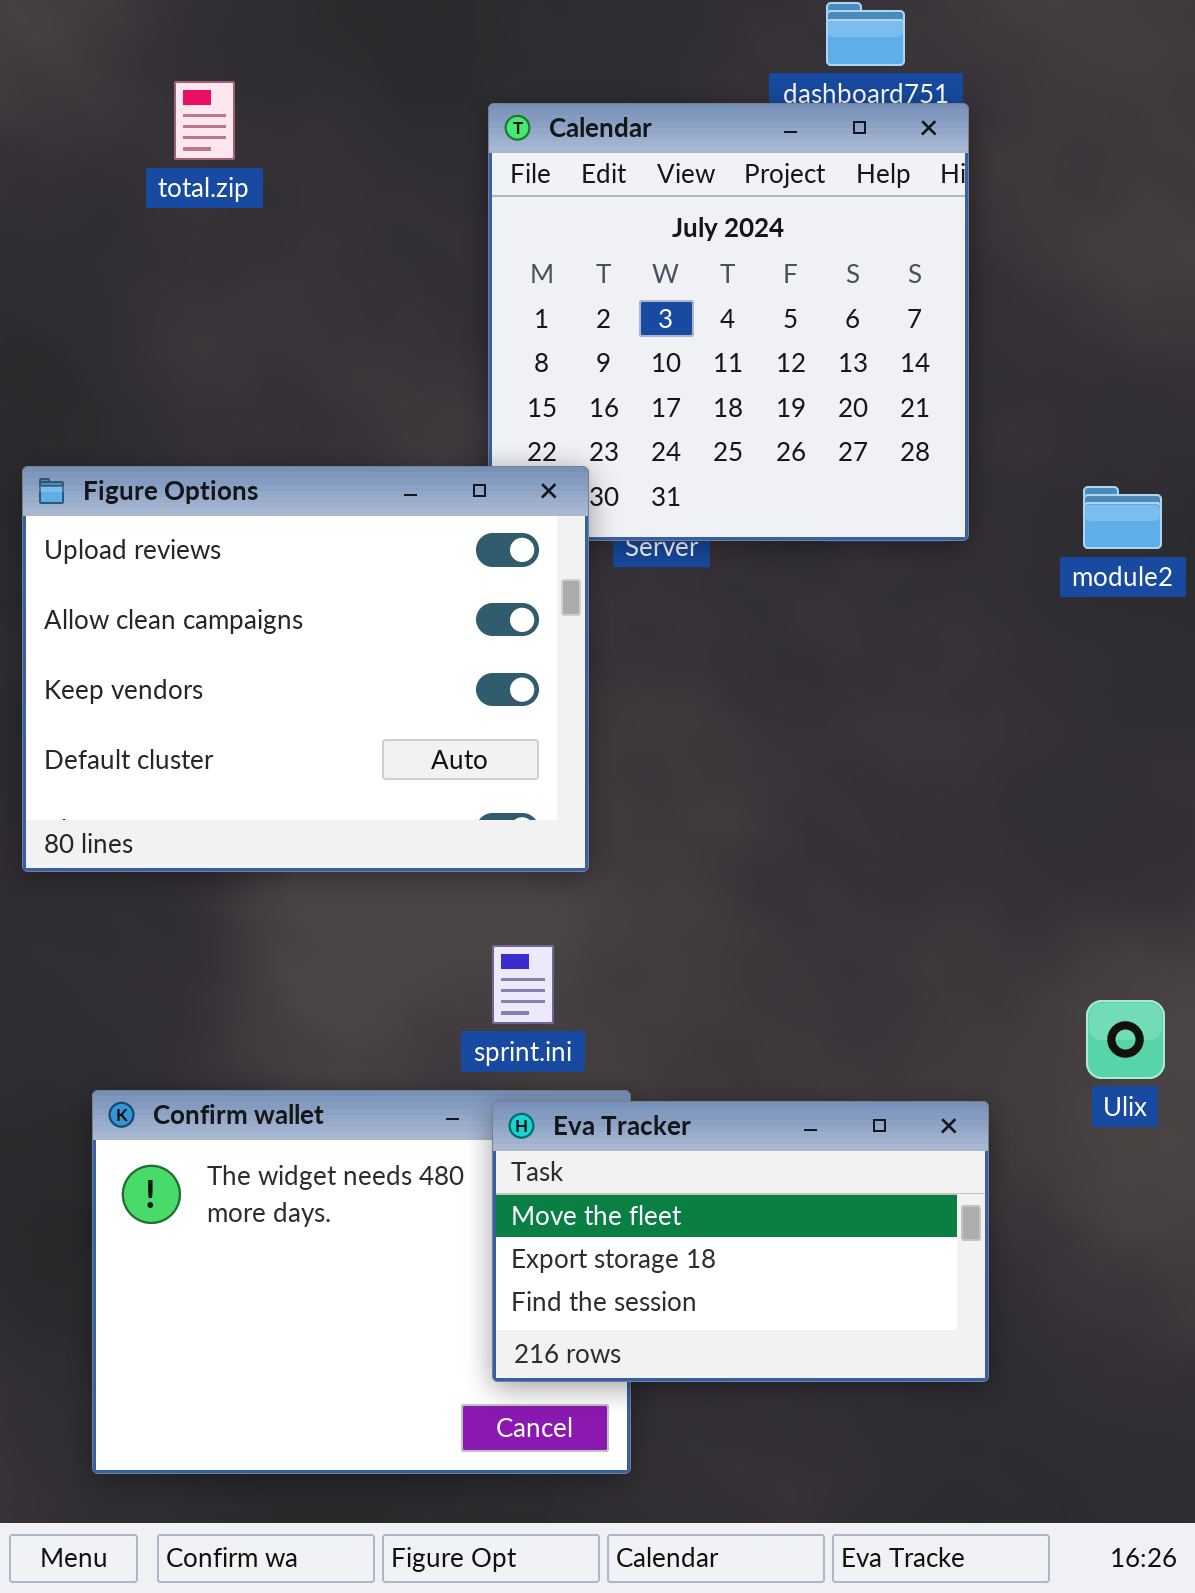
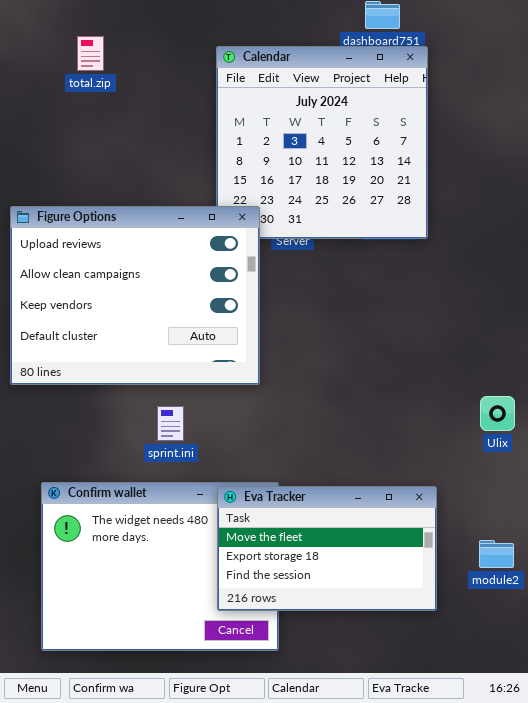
module2: [1083,486,1162,549] -> [479,540,514,568], moved
sprint.ini: [492,945,554,1024] -> [157,406,184,441], moved
Ulix: [1086,1000,1165,1079] -> [480,396,515,431], moved

